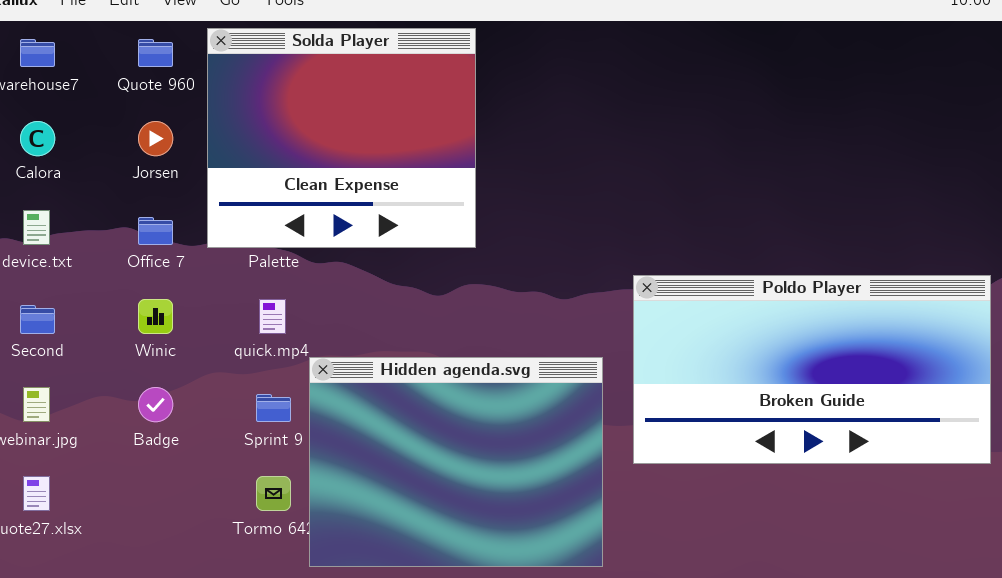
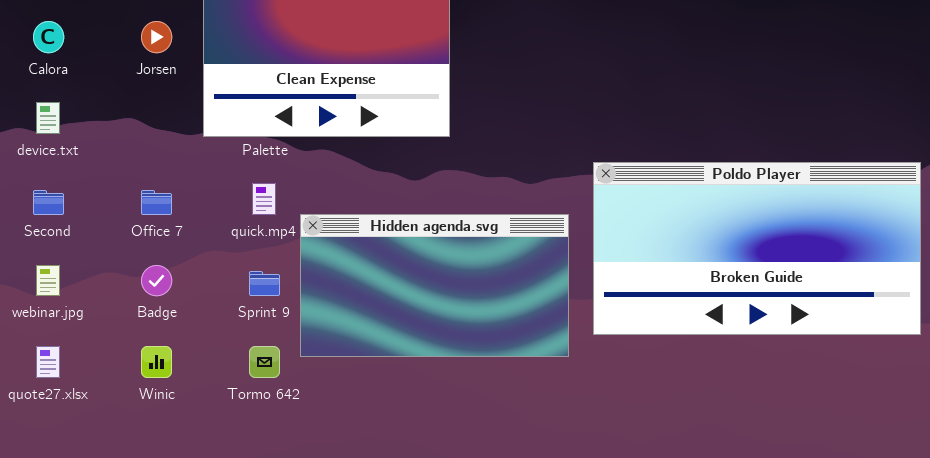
Office 7: [138,217,173,245] -> [141,190,172,215], moved
Winic: [138,299,173,334] -> [141,346,172,378], moved
Hidden agenda.svg: [309,357,603,567] -> [300,214,569,357], moved, resized

